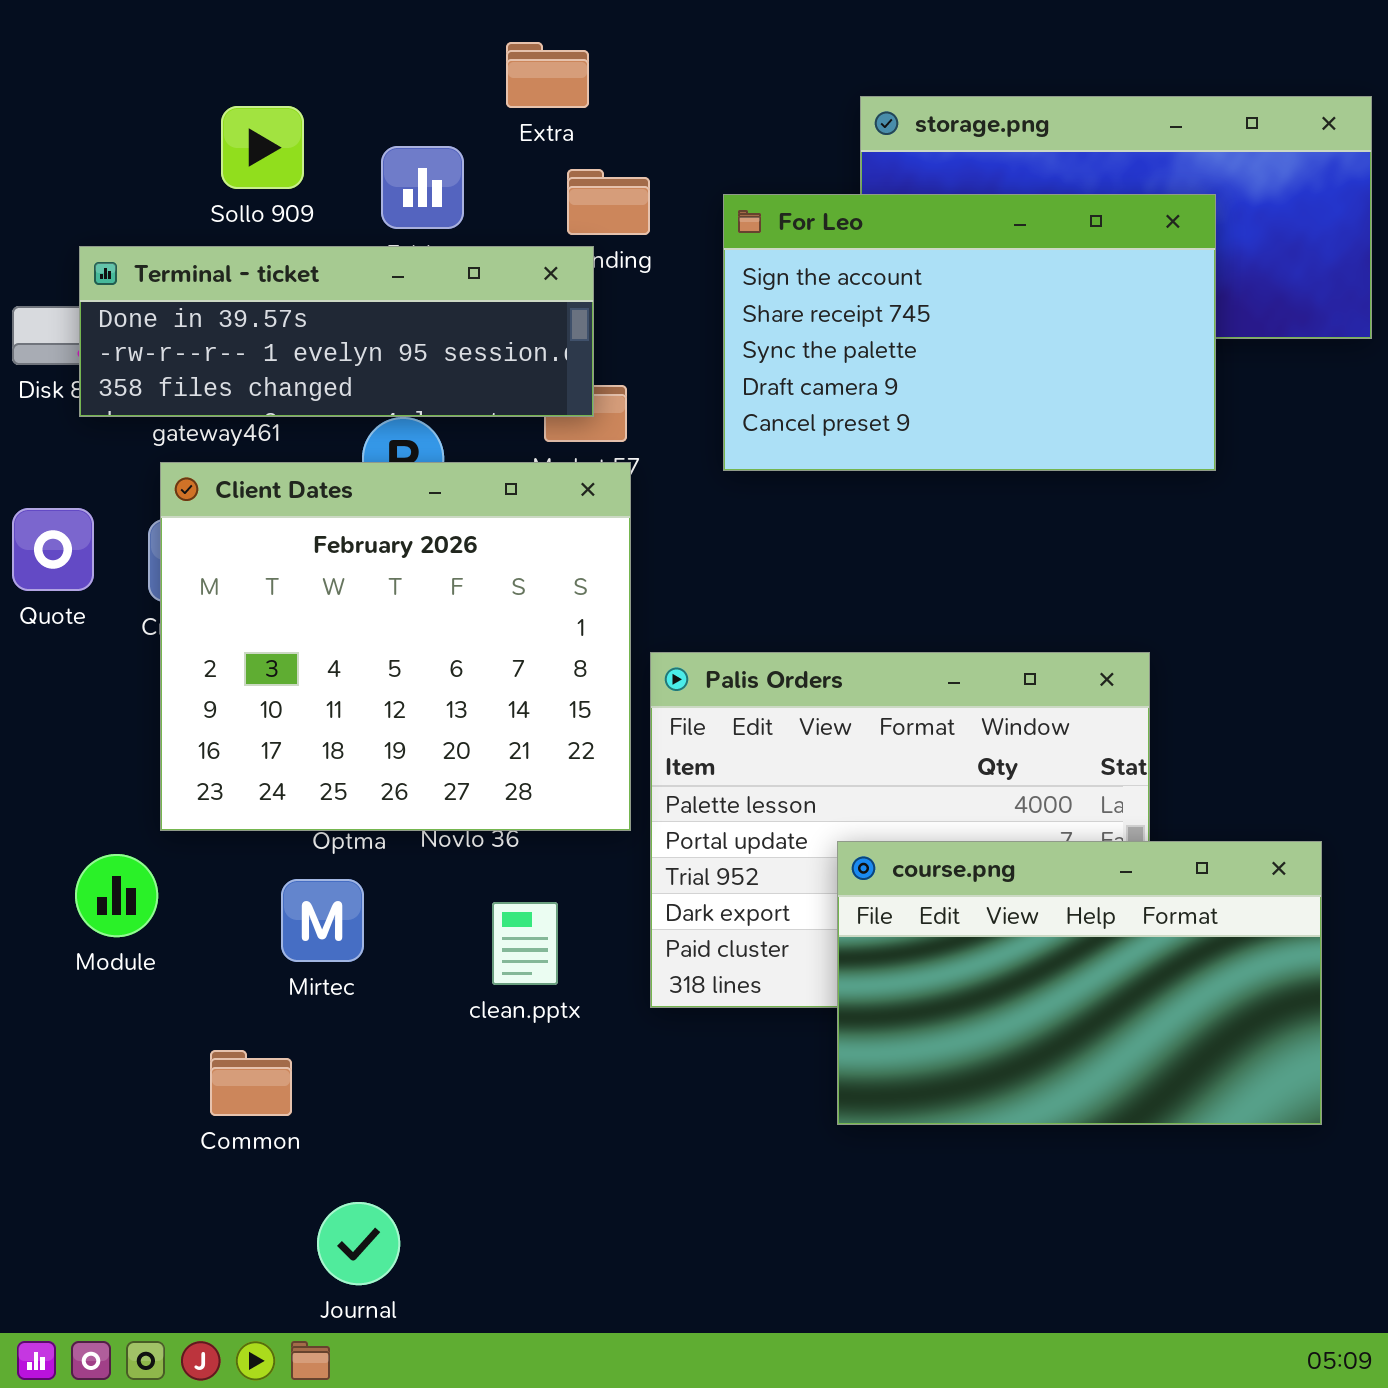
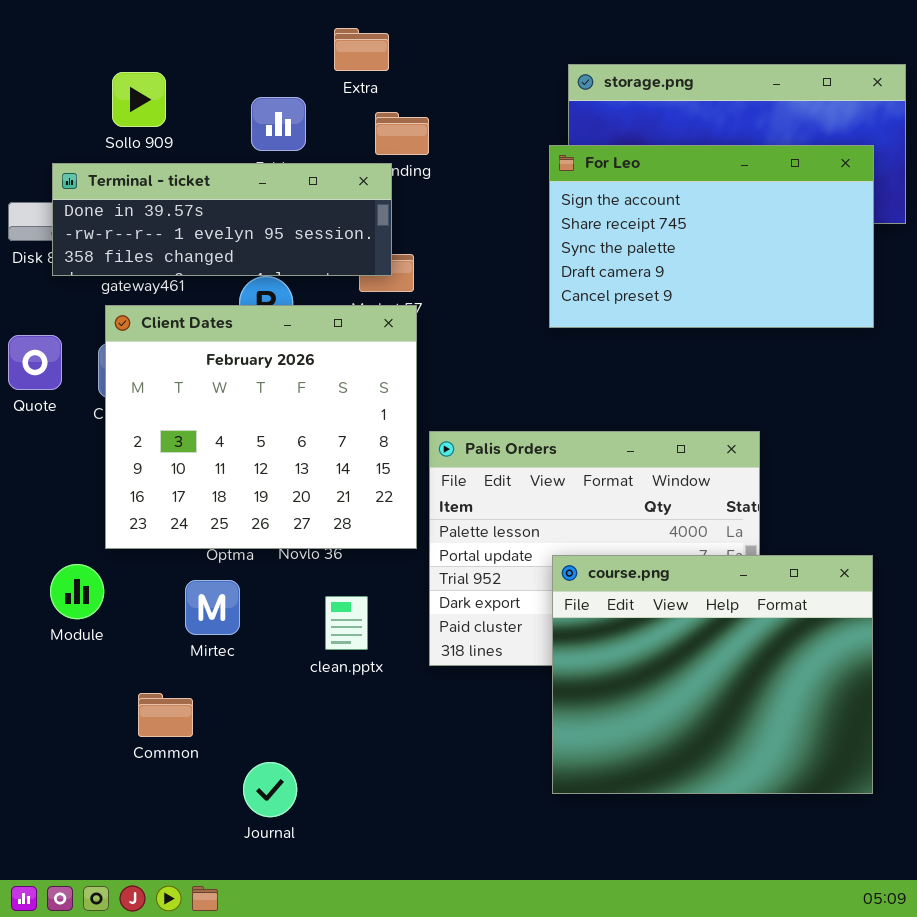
Sollo 909: [221,106,304,189] -> [112,72,166,127], moved
For Leo: [723,194,1216,471] -> [549,145,874,328], moved
course.png: [837,841,1322,1125] -> [552,555,873,794], resized
Journal: [317,1202,400,1285] -> [243,762,297,817], moved

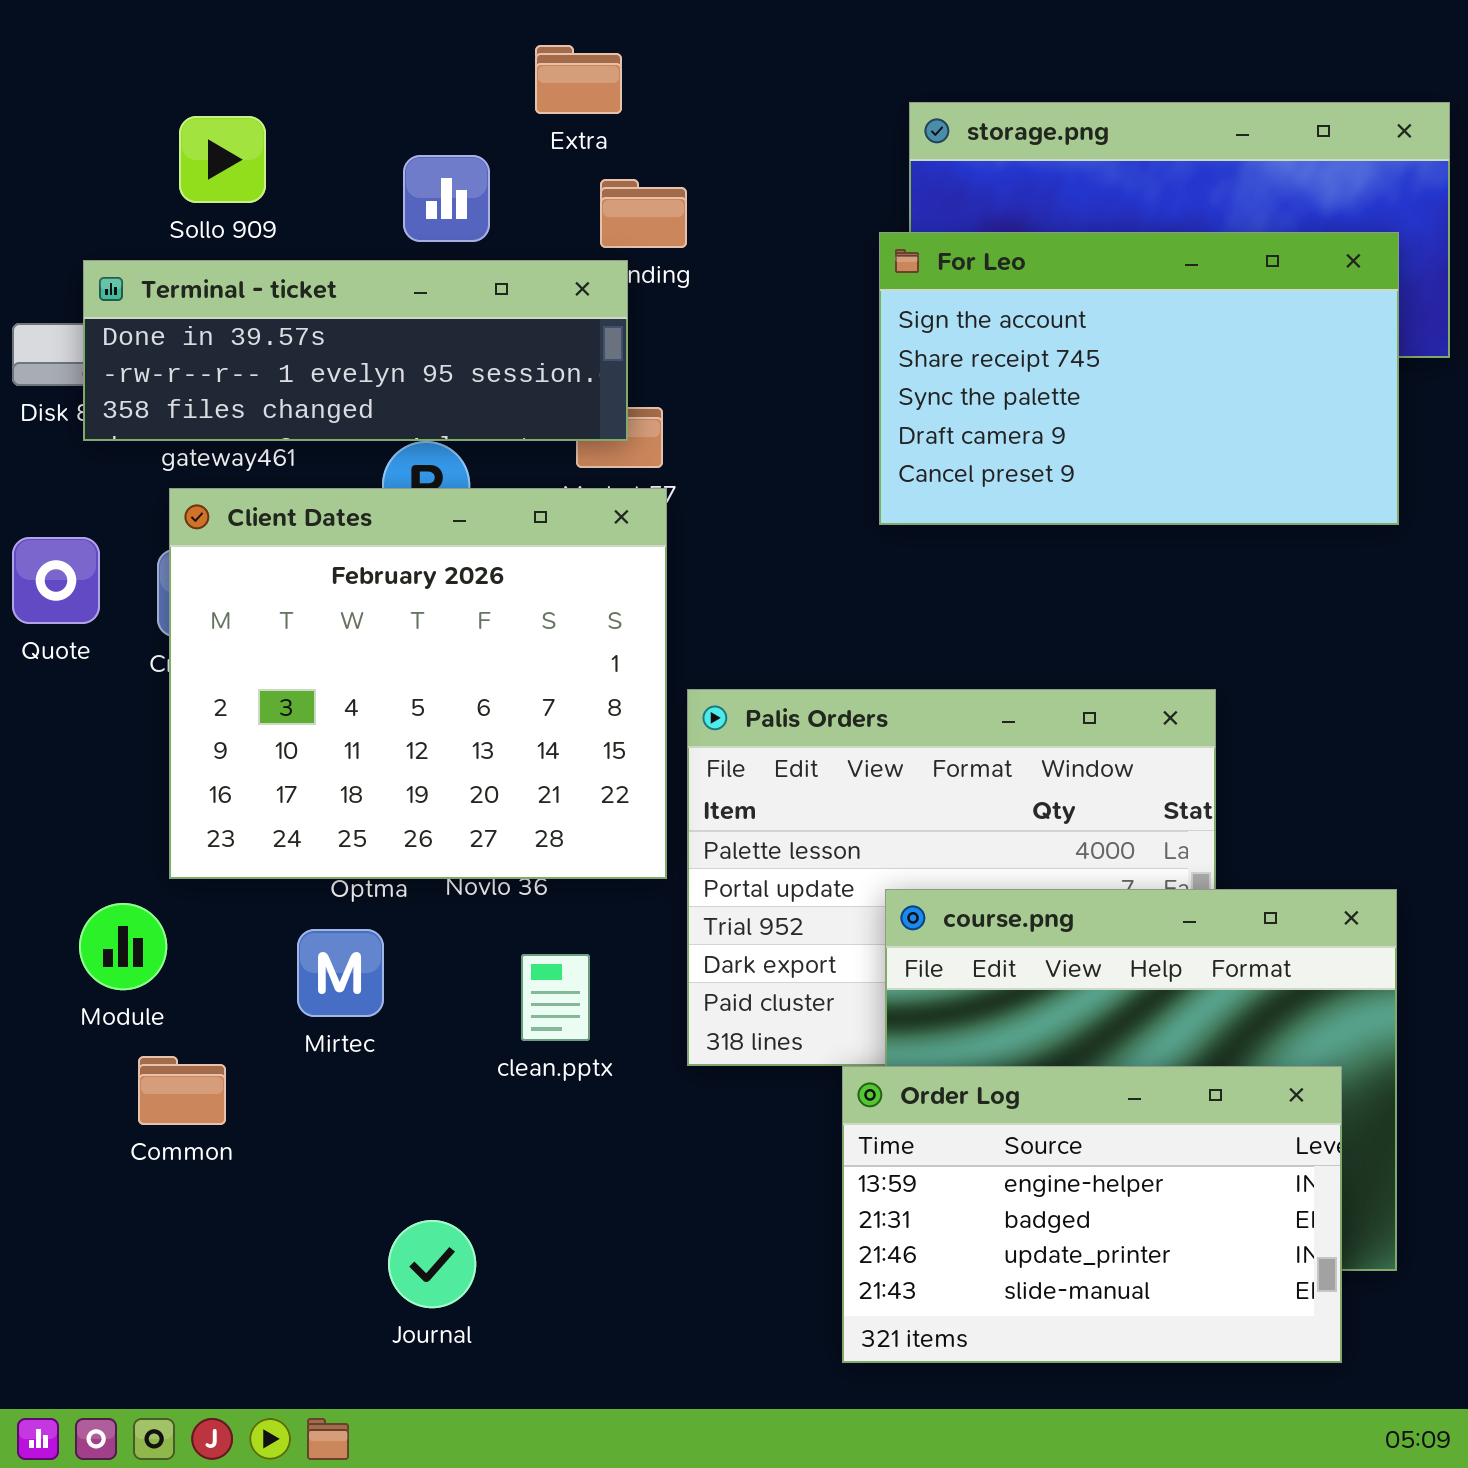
Order Log: none -> [842,1066,1342,1363], opened
Common: [138,693,193,737] -> [138,1056,226,1125], moved

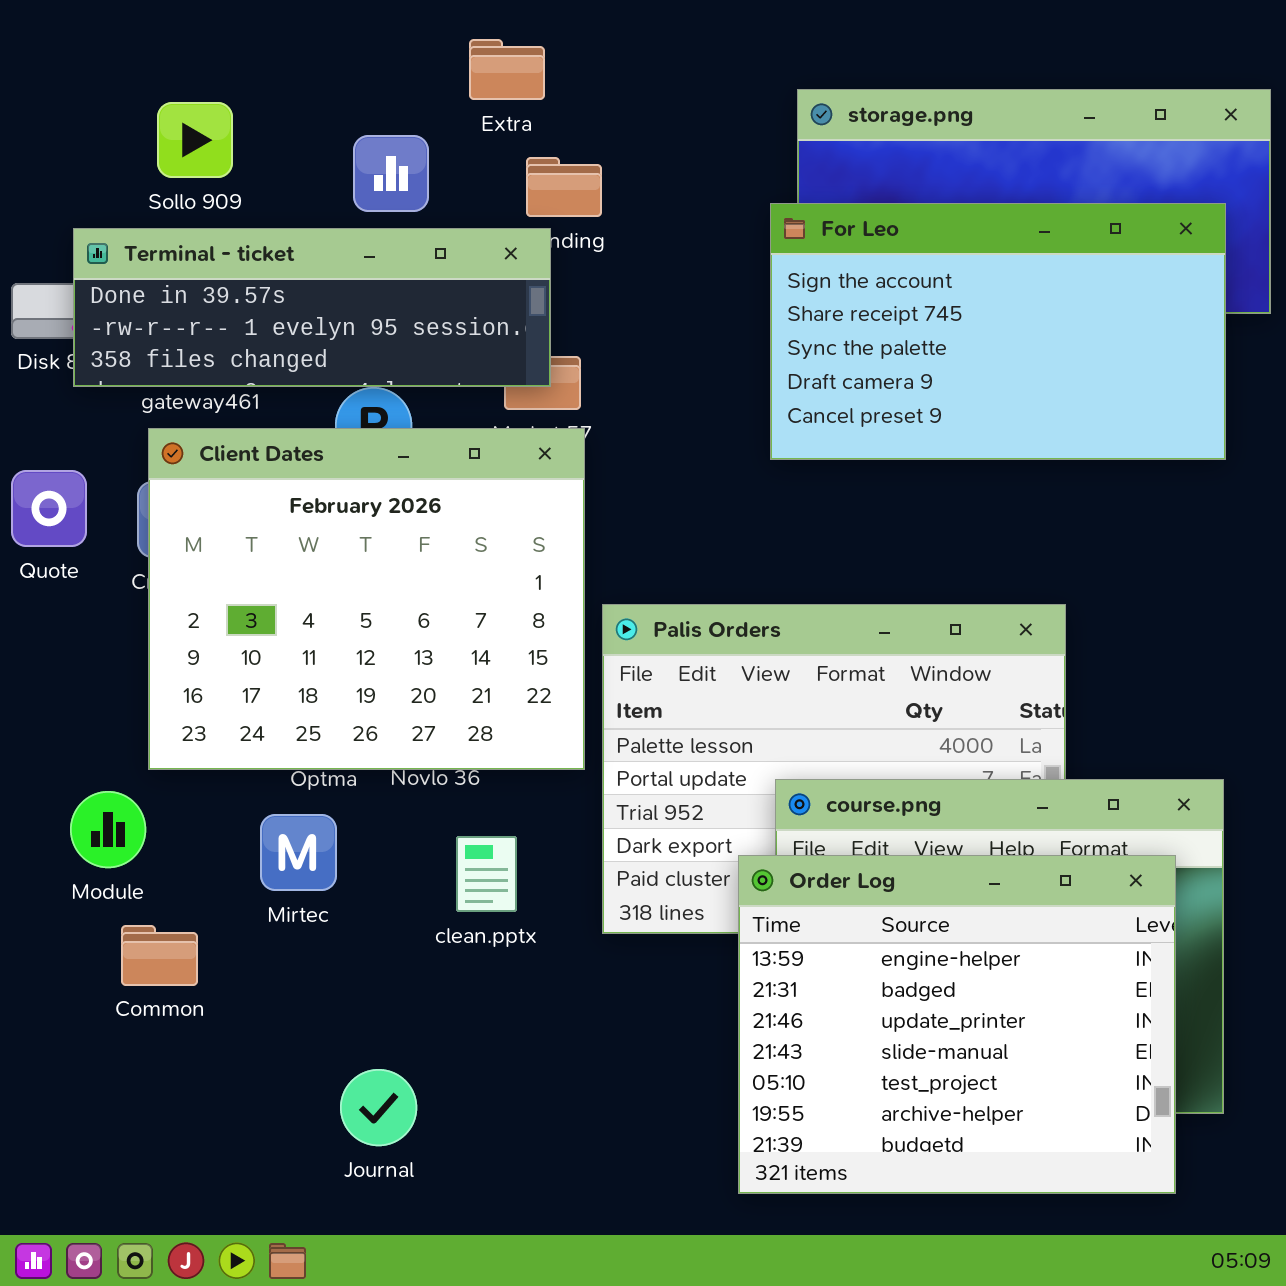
Order Log: [842,1066,1342,1363] -> [738,855,1176,1194], resized

